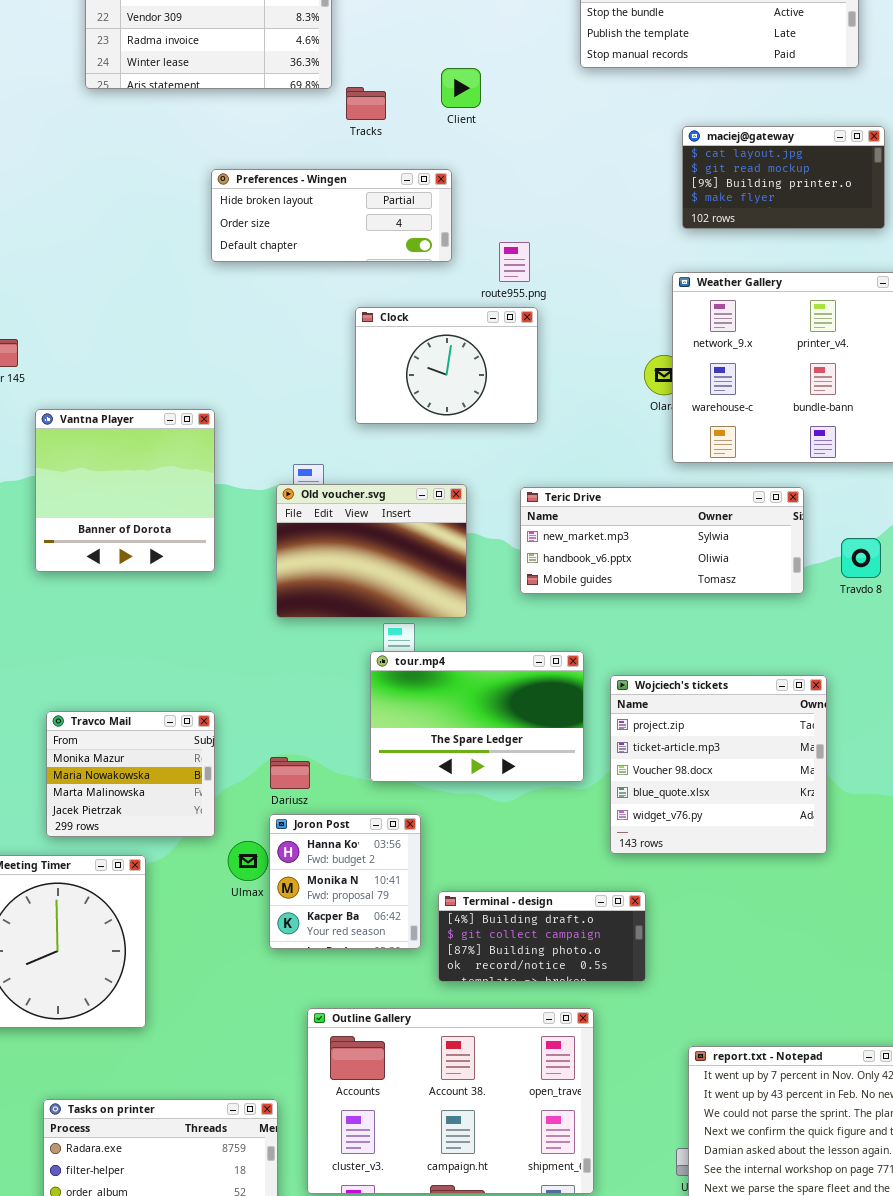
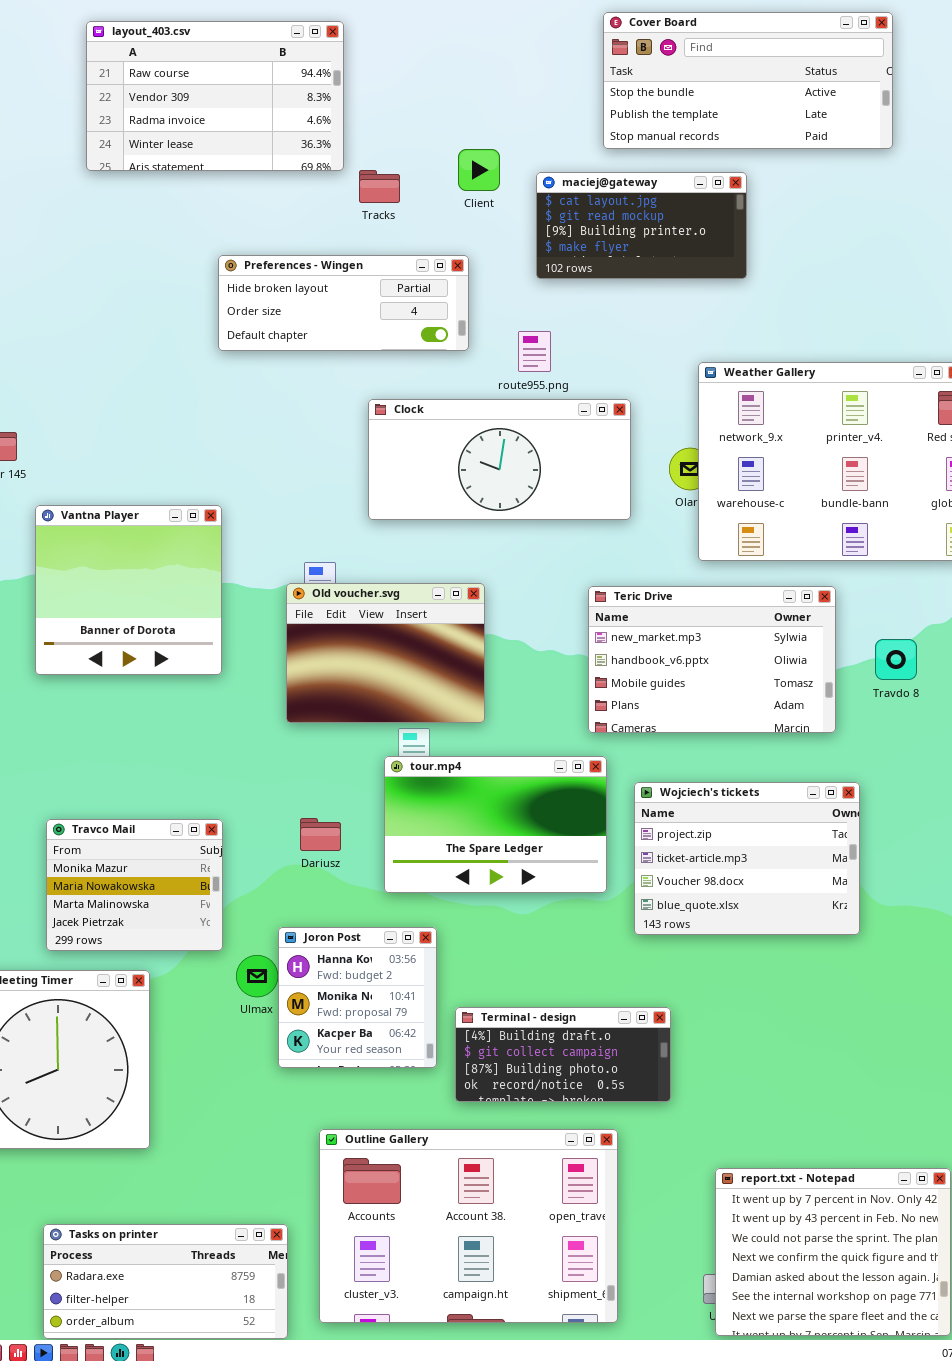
maciej@gateway: [682,126,885,229] -> [536,172,747,279], moved
Clock: [355,307,538,424] -> [368,399,631,520], resized
Teric Drive: [520,487,804,594] -> [588,586,836,733], resized
Wojciech's tickets: [610,675,827,854] -> [634,782,860,935], resized
Dariusz: [270,757,310,789] -> [300,818,341,851], moved

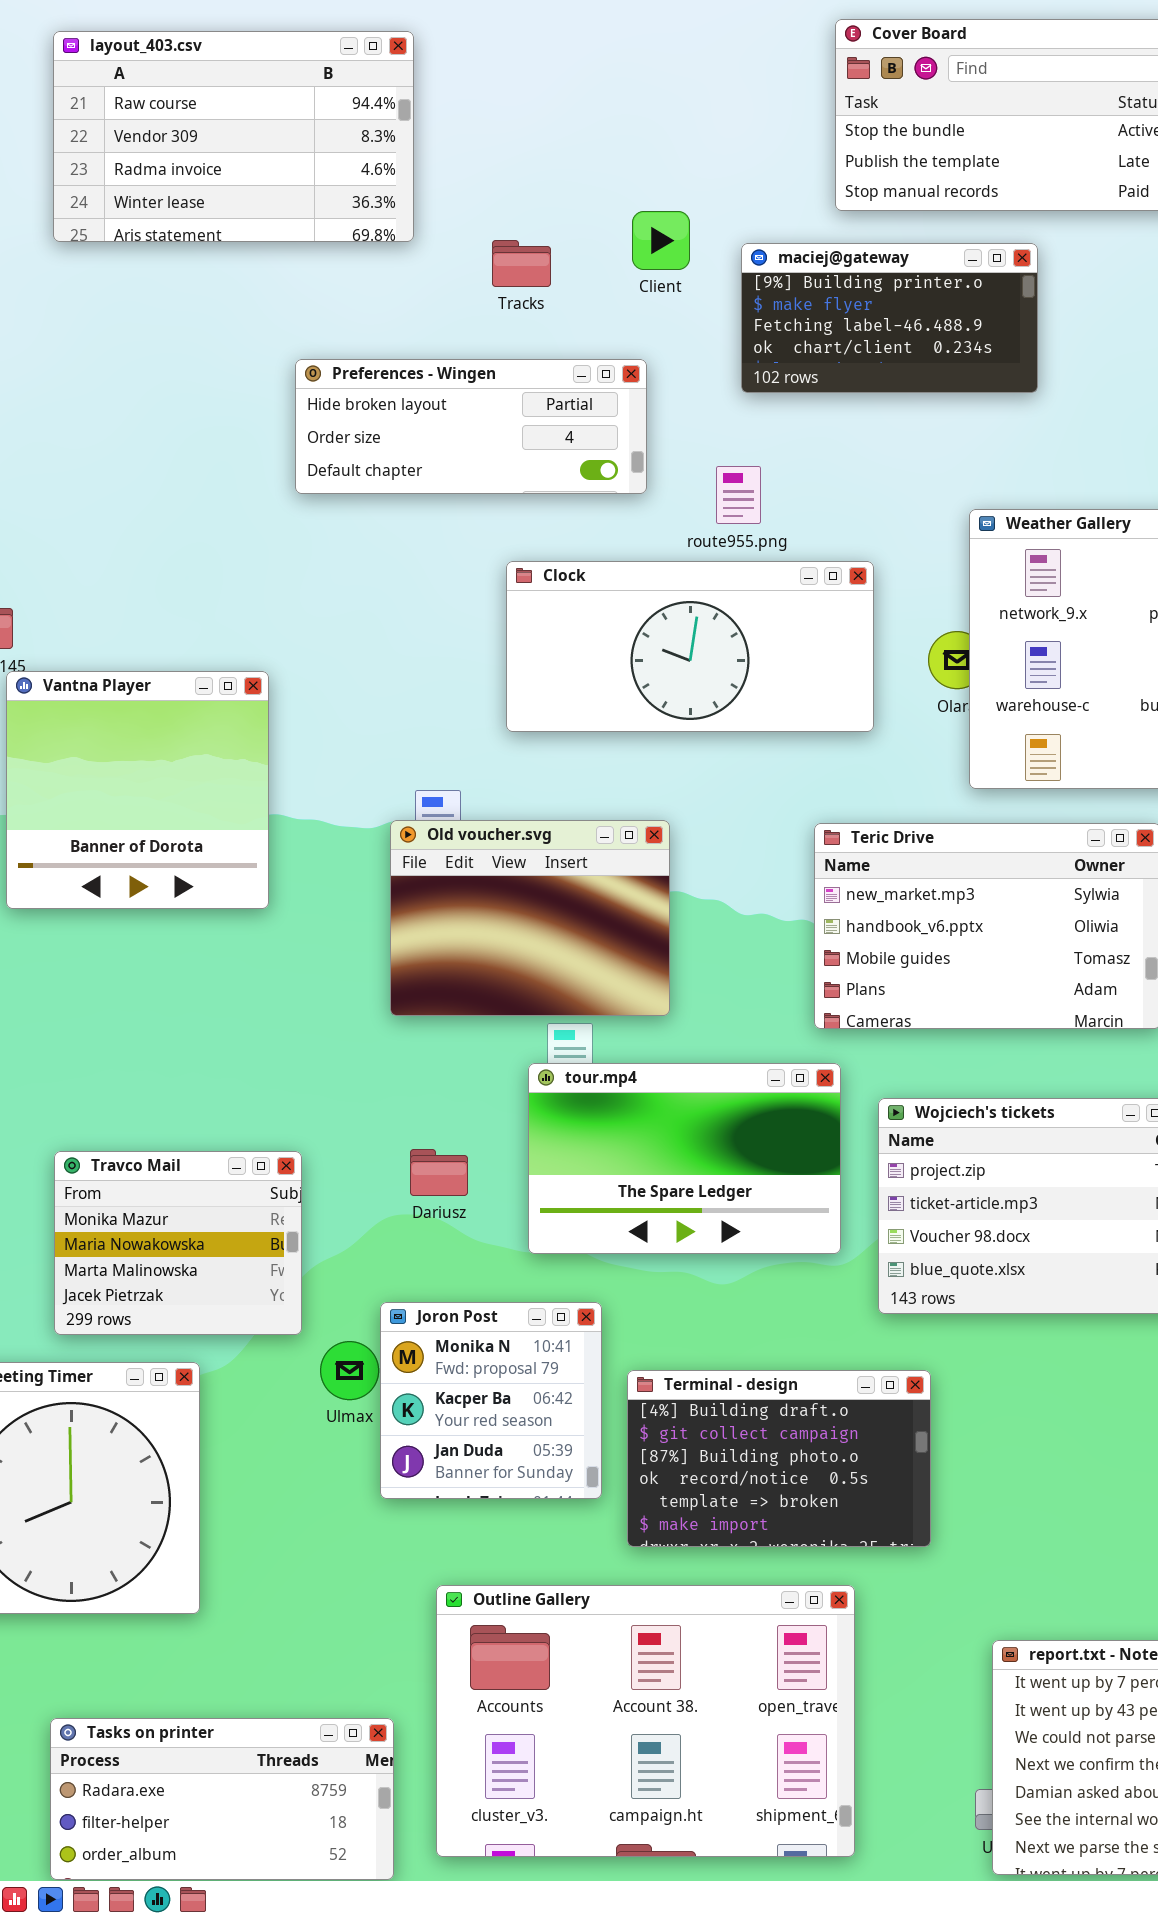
layout_403.csv: [86,21,344,171] -> [53,31,414,242], moved
maciej@gateway: [536,172,747,279] -> [741,243,1038,393], scrolled down 2 rows
Vantna Player: [35,505,222,675] -> [6,671,269,909], moved
Joron Post: [278,927,437,1068] -> [380,1302,602,1499], scrolled down 1 row
Terminal - design: [455,1007,671,1102] -> [627,1370,931,1547], resized

